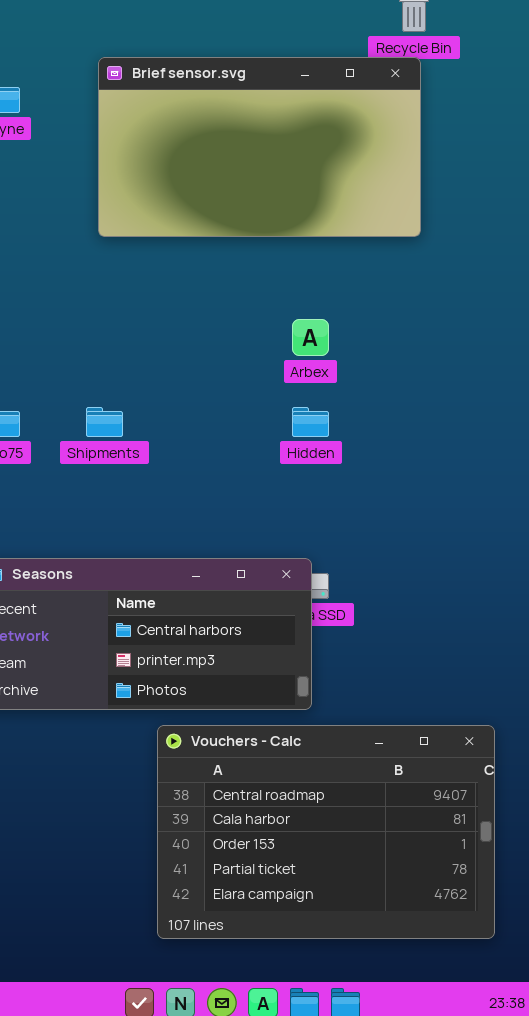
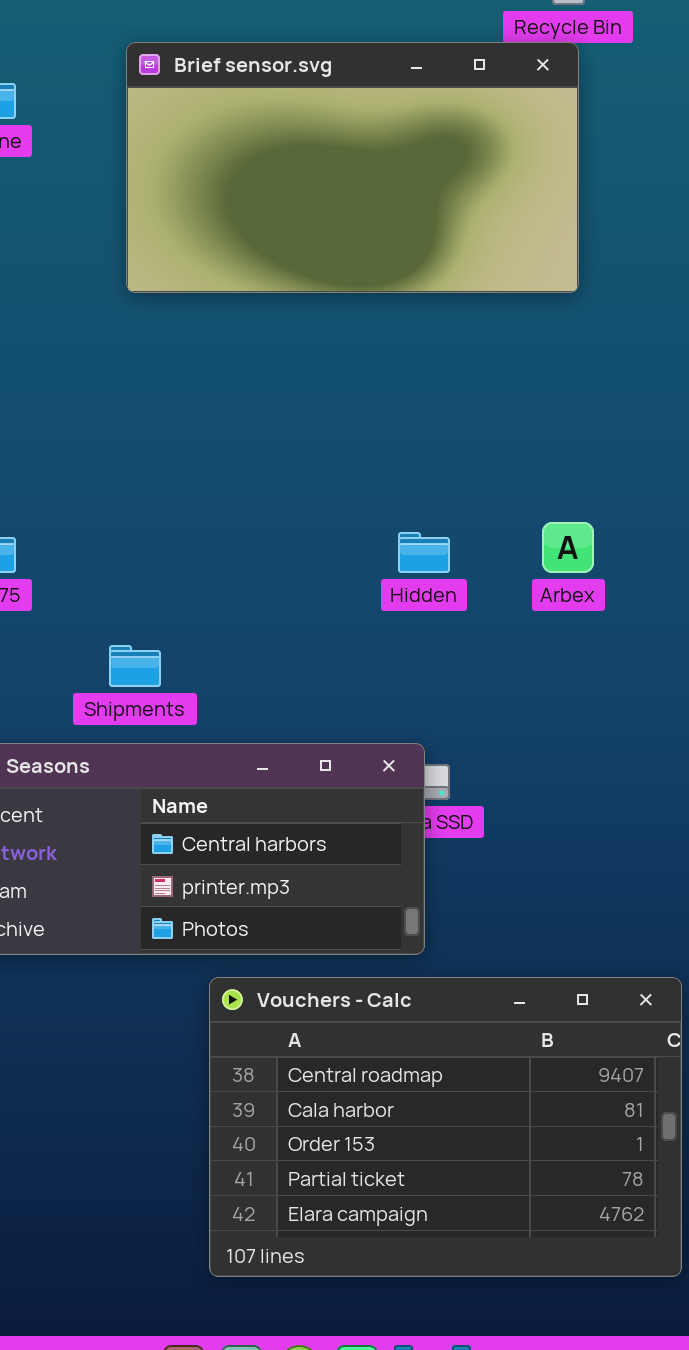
Arbex: [292,319,329,356] -> [542,522,594,573], moved
Shipments: [86,407,123,437] -> [109,645,161,687], moved

